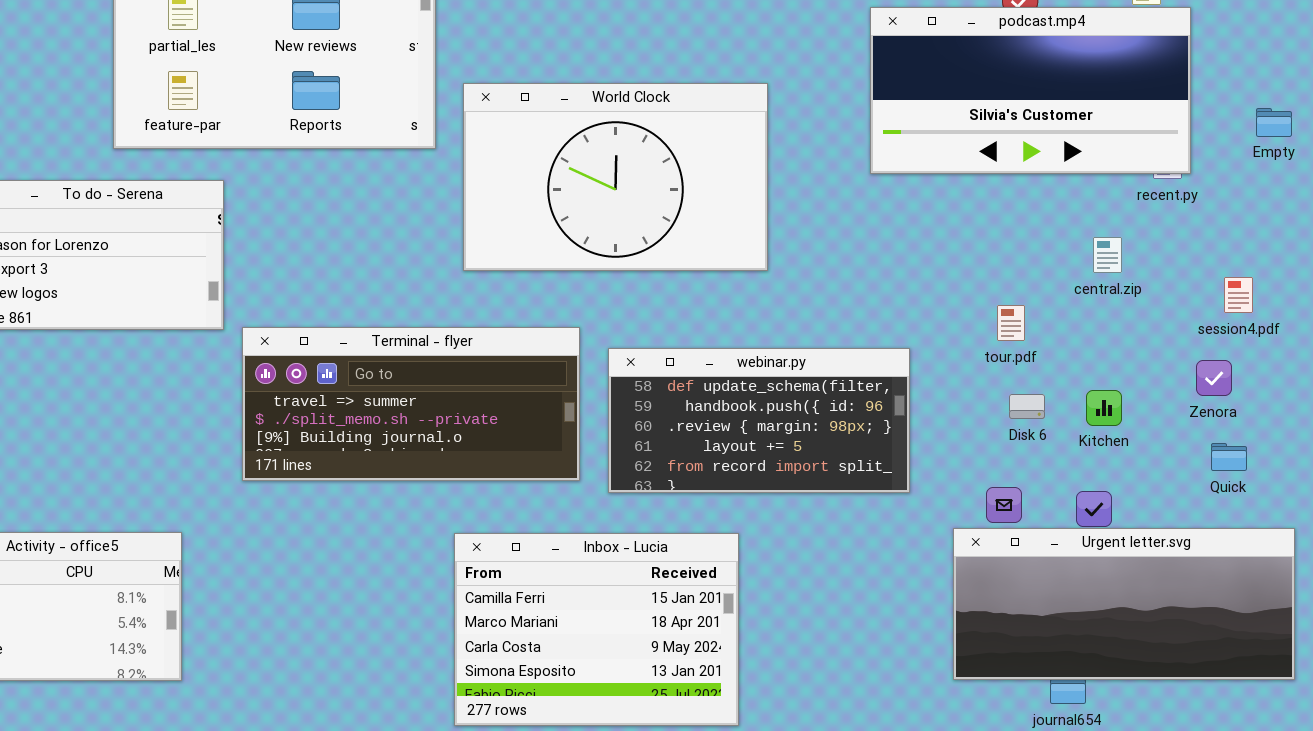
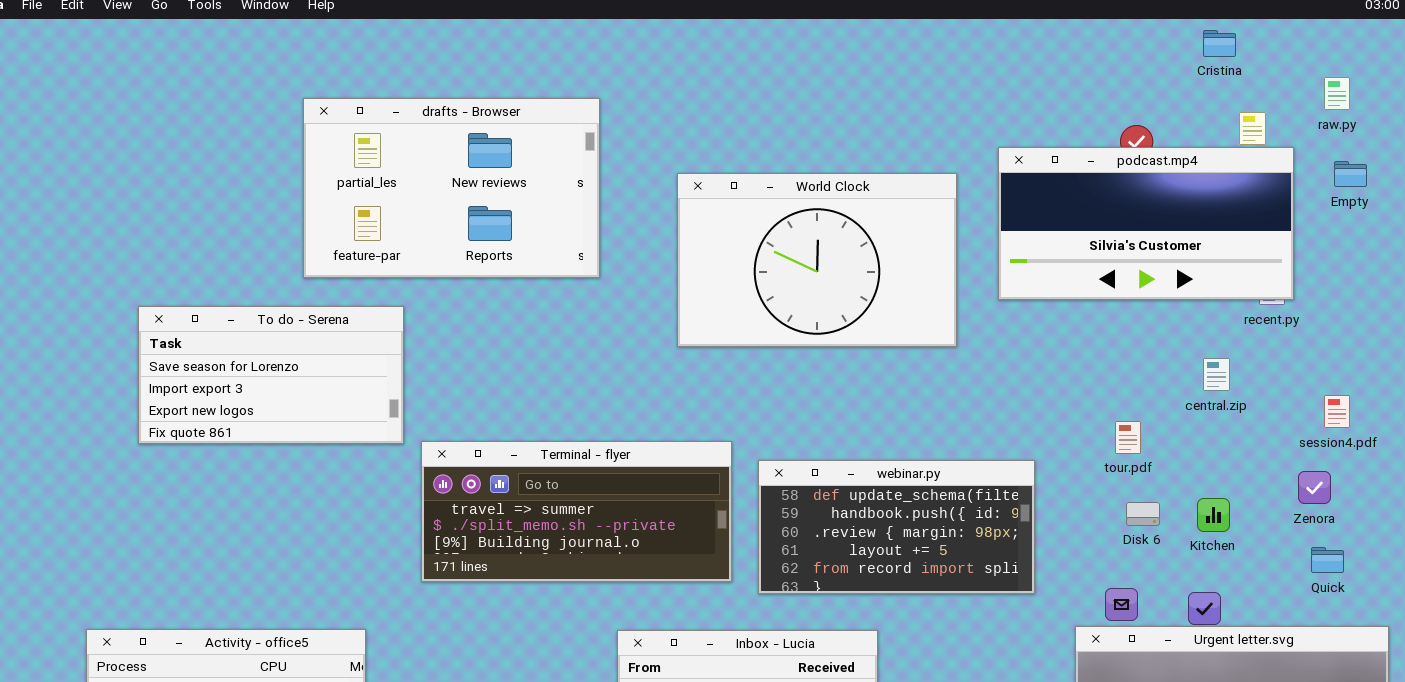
World Clock: [463,83,768,271] -> [677,173,957,347], moved
Empty: [1256,108,1292,137] -> [1334,161,1367,187], moved

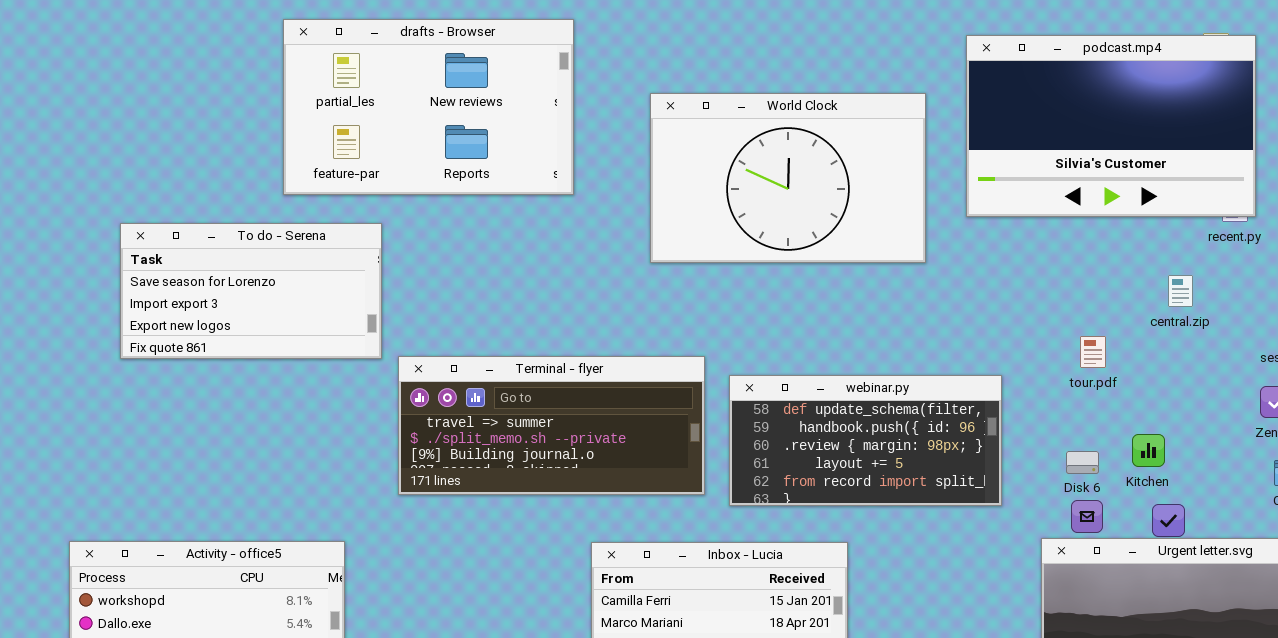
podcast.mp4: [998,147,1294,300] -> [966,35,1256,217], resized
Kitchen: [1197,498,1230,532] -> [1132,434,1165,467], moved
Disk 6: [1126,502,1160,526] -> [1066,451,1099,474], moved

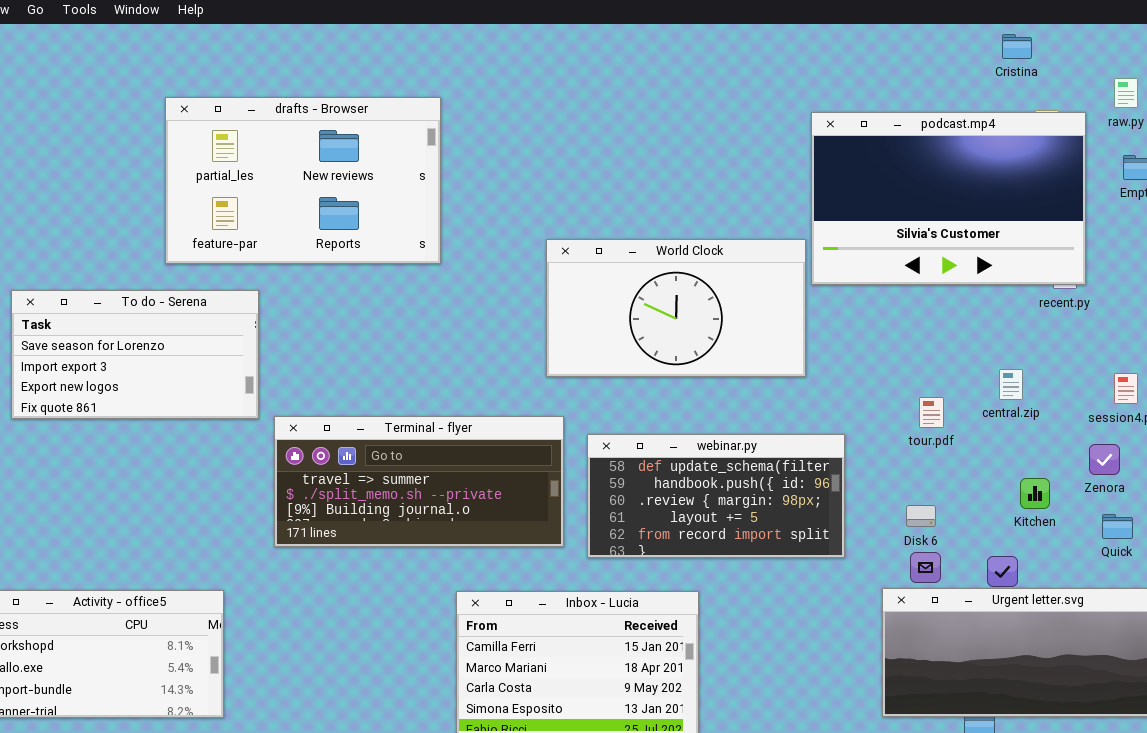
World Clock: [650,93,926,263] -> [546,239,806,377], moved, resized
central.zip: [1168,275,1193,307] -> [999,369,1023,400], moved
Kitchen: [1132,434,1165,467] -> [1020,478,1050,509], moved

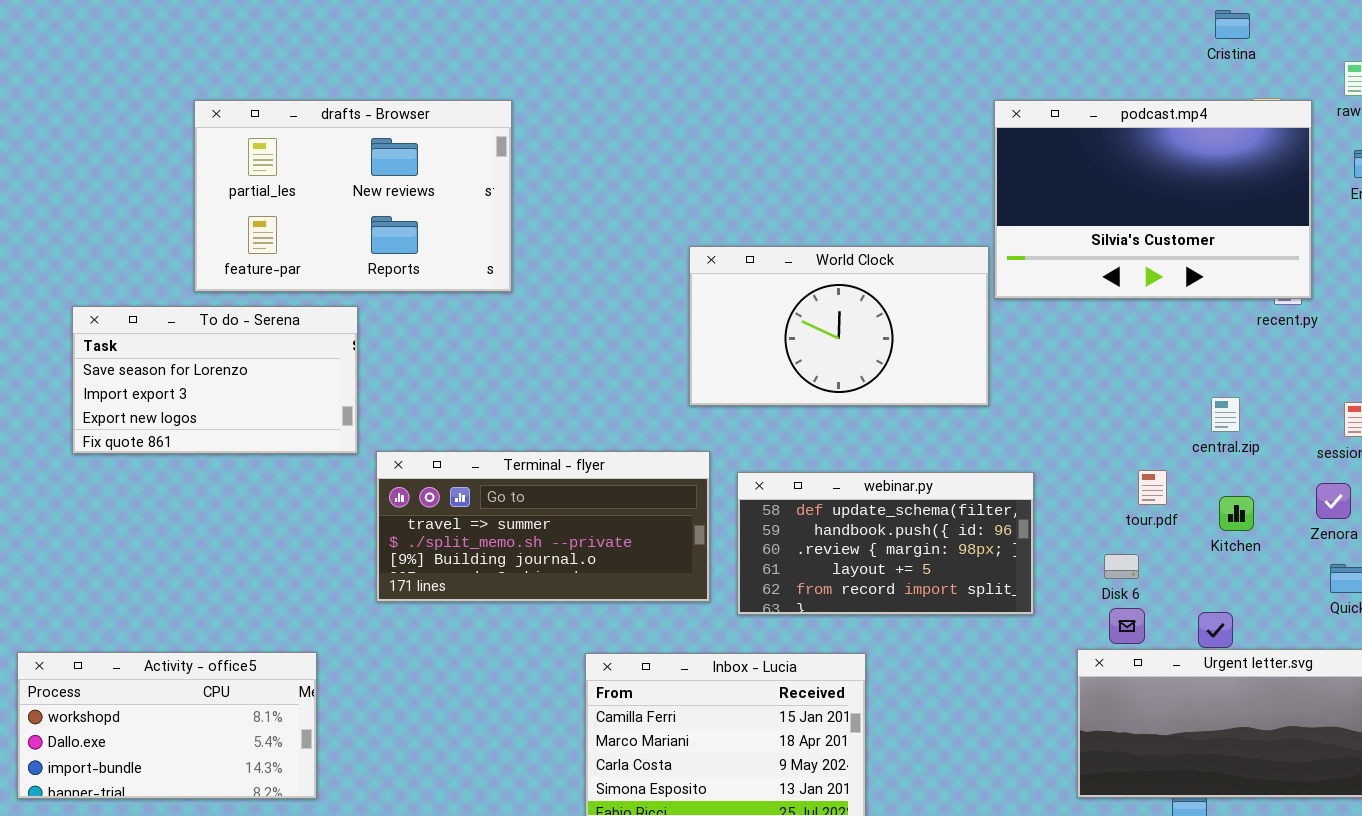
drafts - Browser: [165,97,441,264] -> [194,100,512,292], moved
tour.pdf: [919,397,944,428] -> [1138,470,1167,505], moved
Kitchen: [1020,478,1050,509] -> [1219,496,1254,531], moved

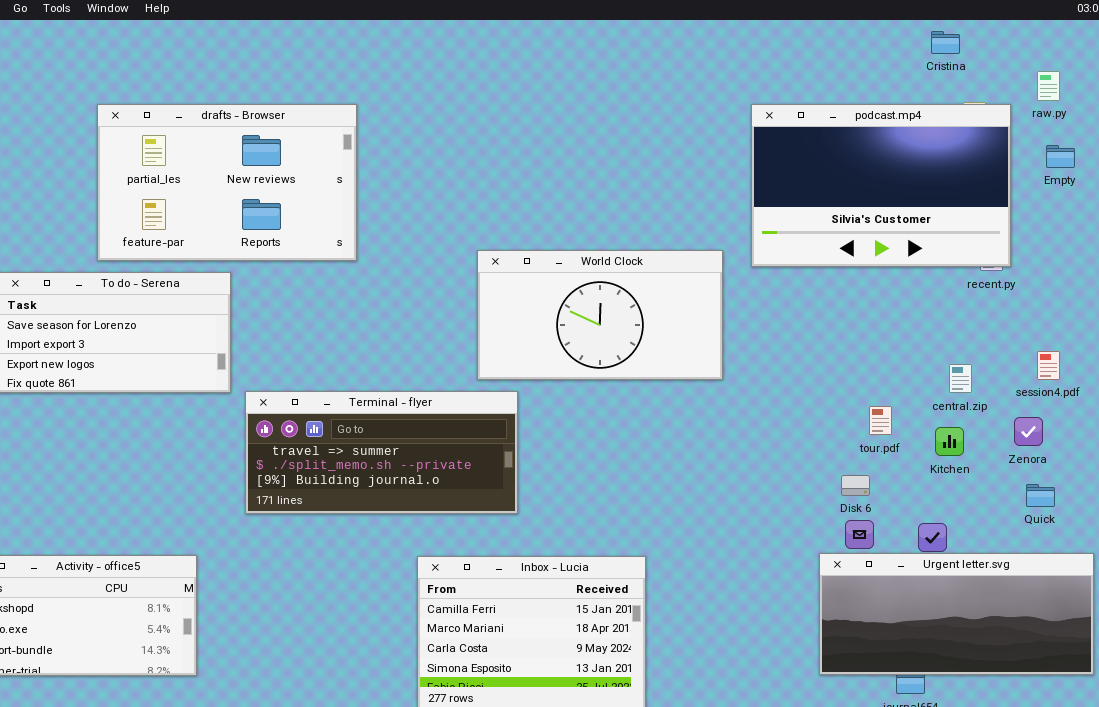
World Clock: [689,246,989,406] -> [477,250,723,380], moved
central.zip: [1211,397,1240,432] -> [949,364,972,393], moved
webinar.py: [737,472,1034,615] -> none, closed

